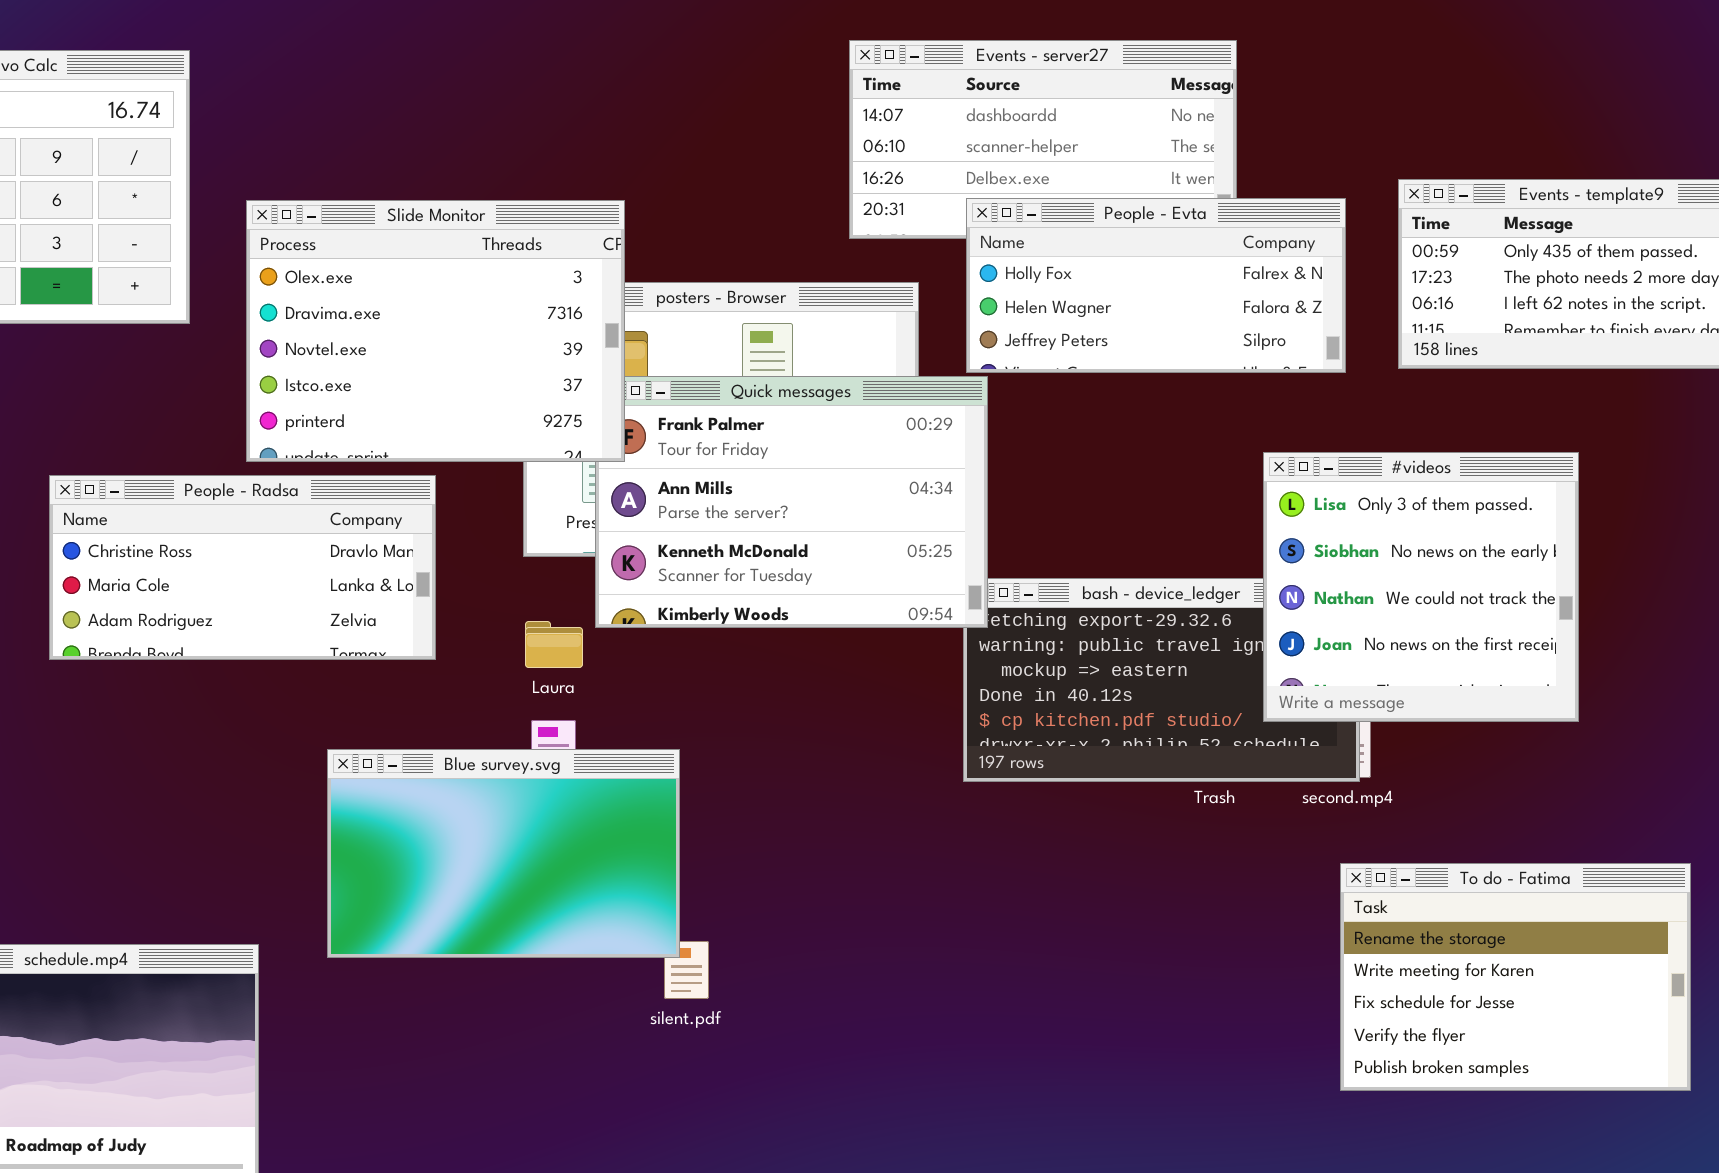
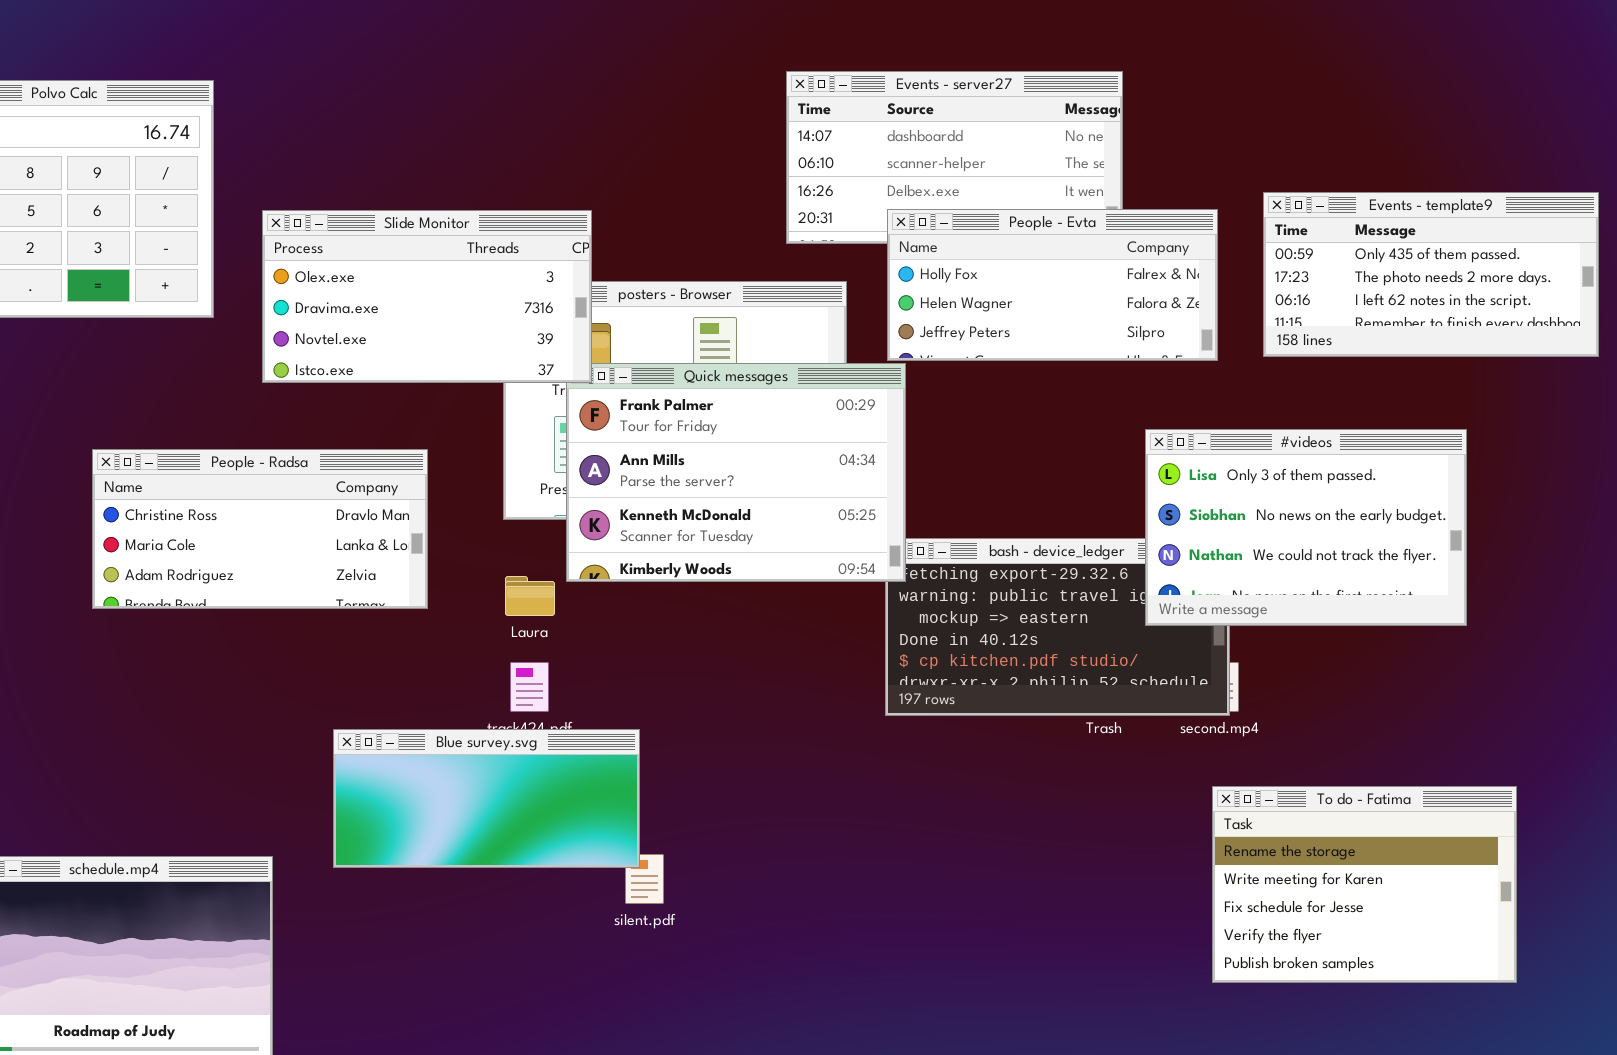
Slide Monitor: [246,200,625,462] -> [262,210,592,383], resized
#videos: [1263,452,1579,722] -> [1145,429,1467,626], resized
Blue survey.svg: [327,749,680,958] -> [333,729,640,868], resized

